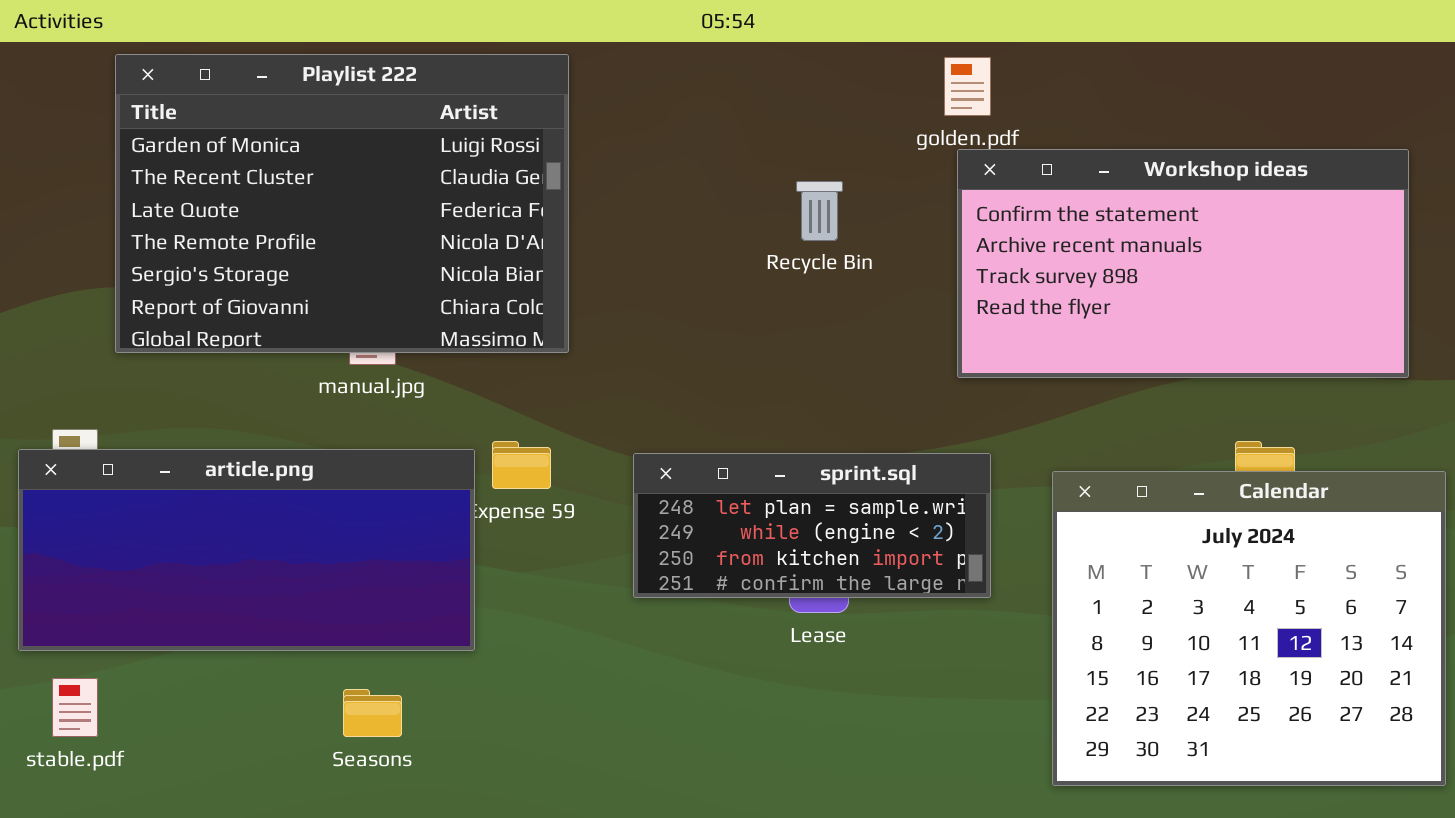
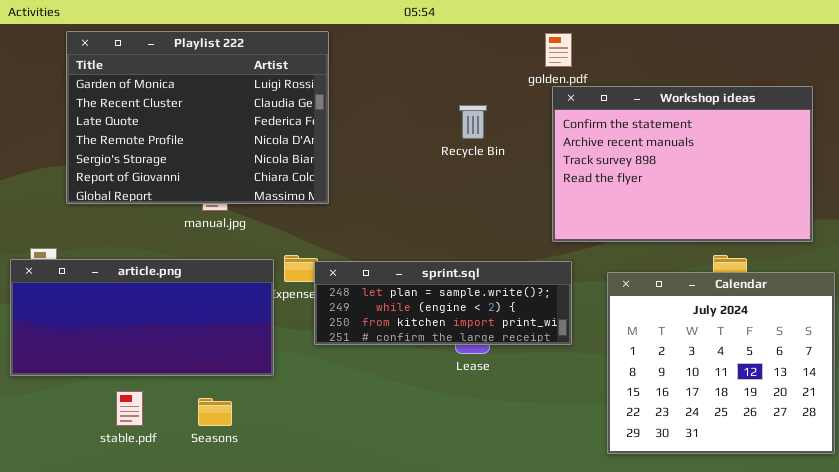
Workshop ideas: [957,149,1409,378] -> [552,86,813,242], resized
sprint.sql: [633,453,991,598] -> [314,261,572,345], resized
stable.pdf: [52,678,98,737] -> [116,391,143,426], moved

